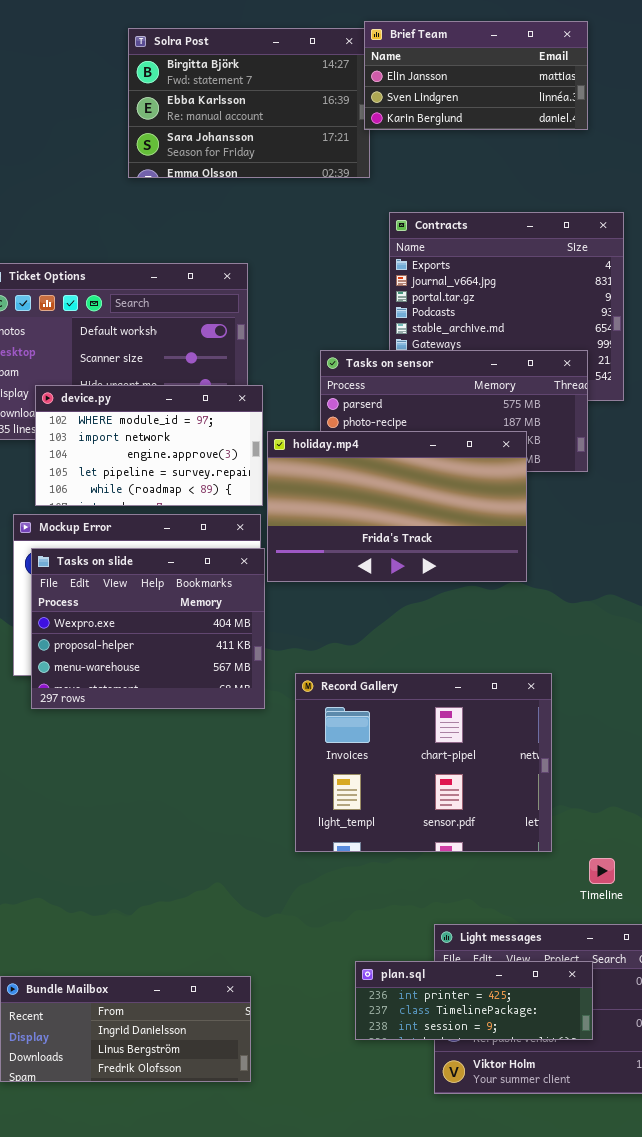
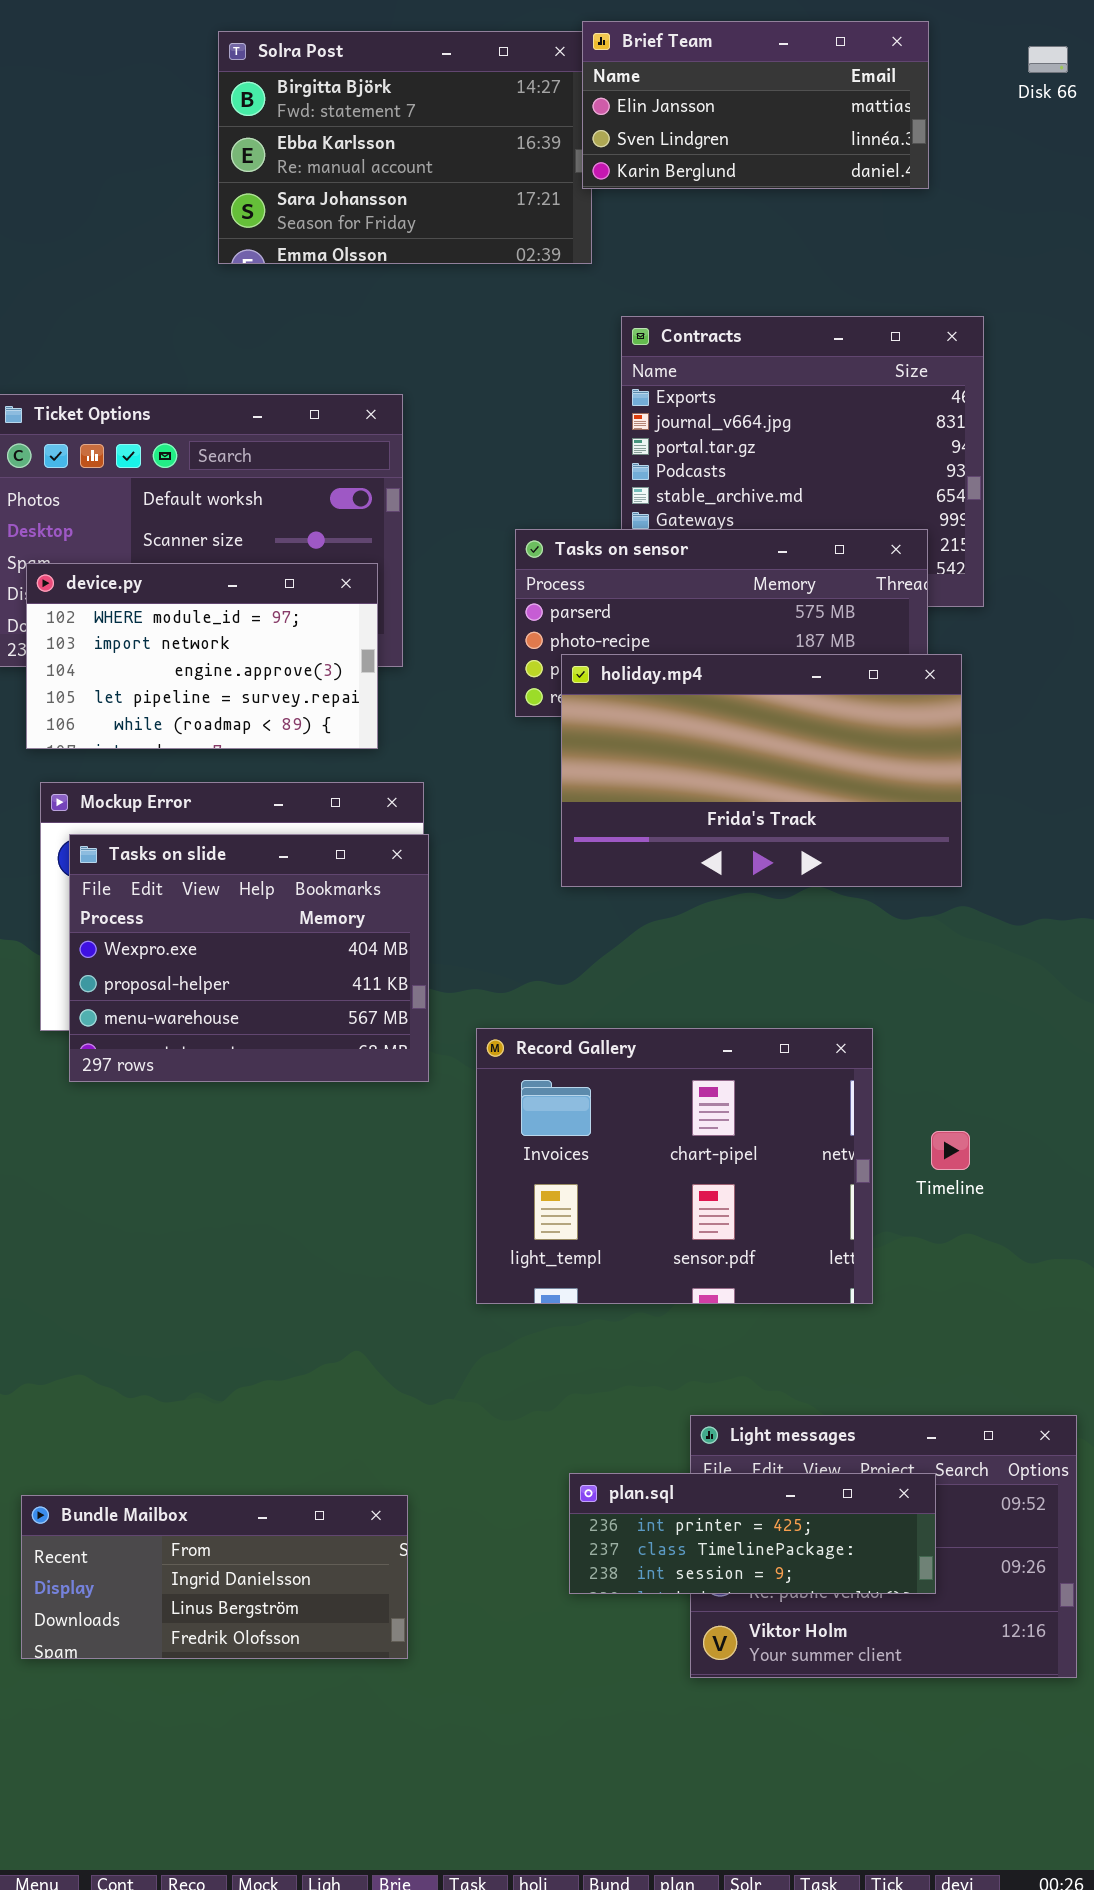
device.py: [35,385,263,506] -> [26,563,378,749], moved
holiday.mp4: [267,431,527,582] -> [561,654,962,887], moved
Timeline: [589,858,615,884] -> [931,1131,970,1170], moved

